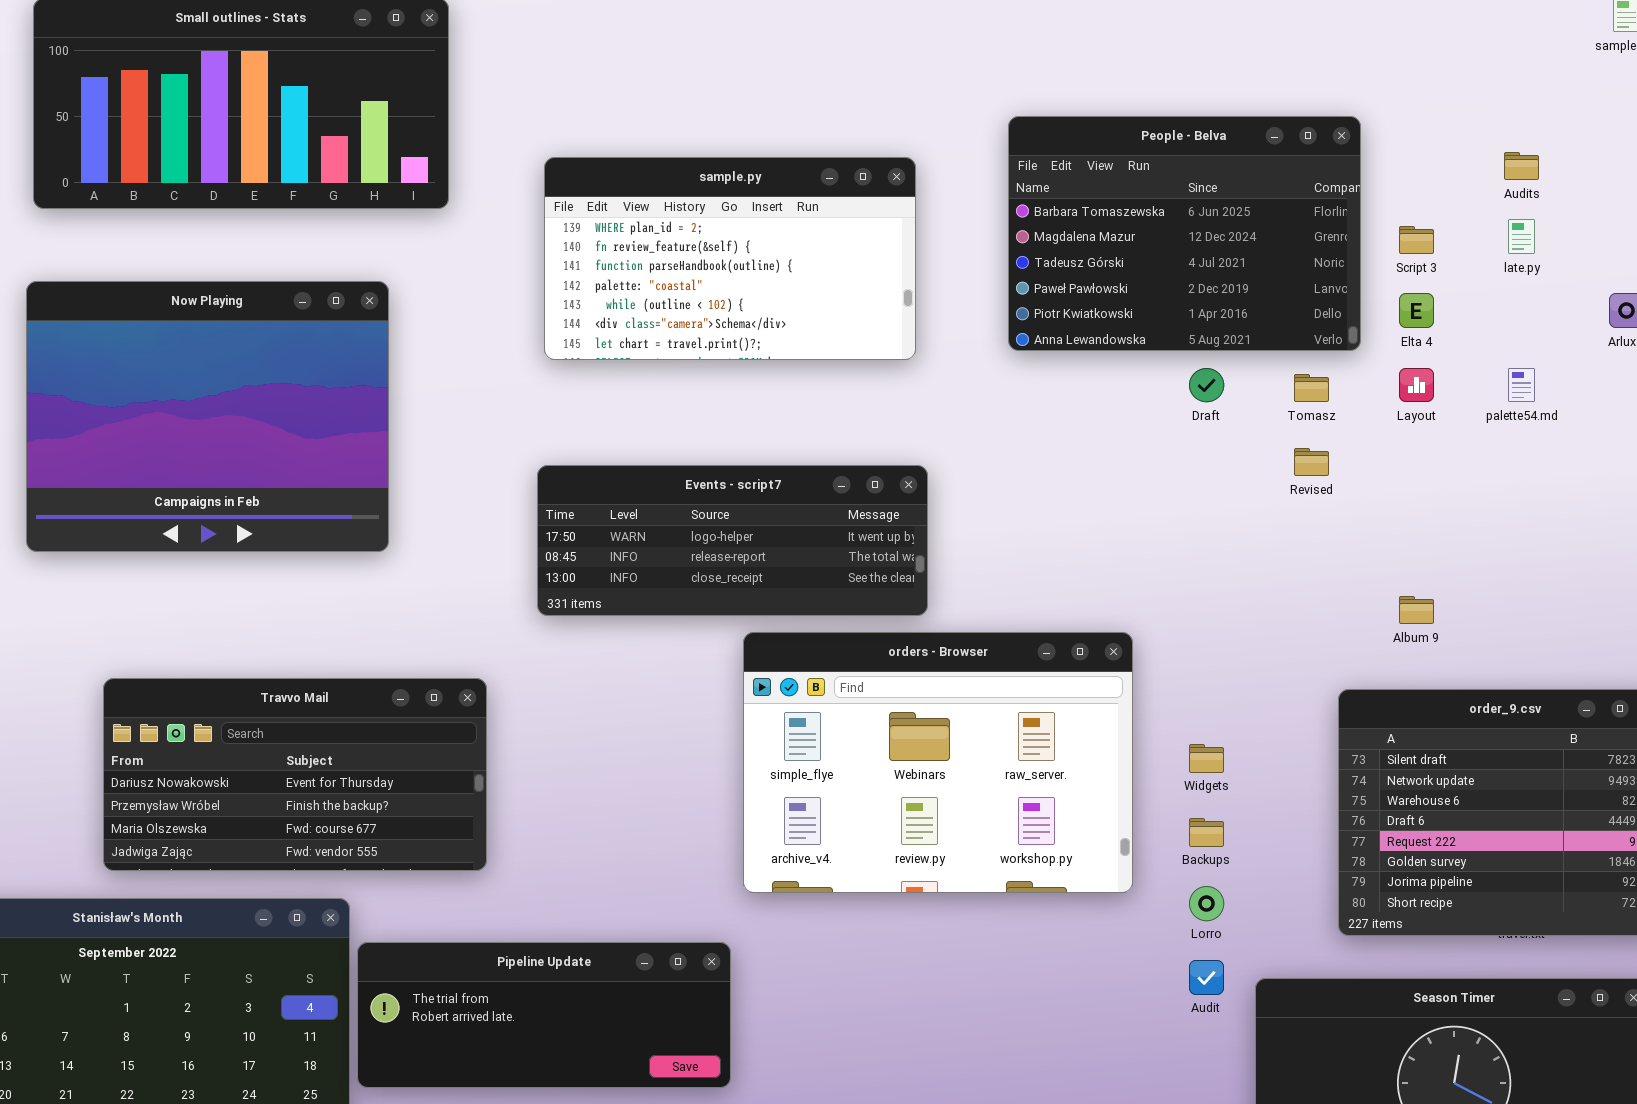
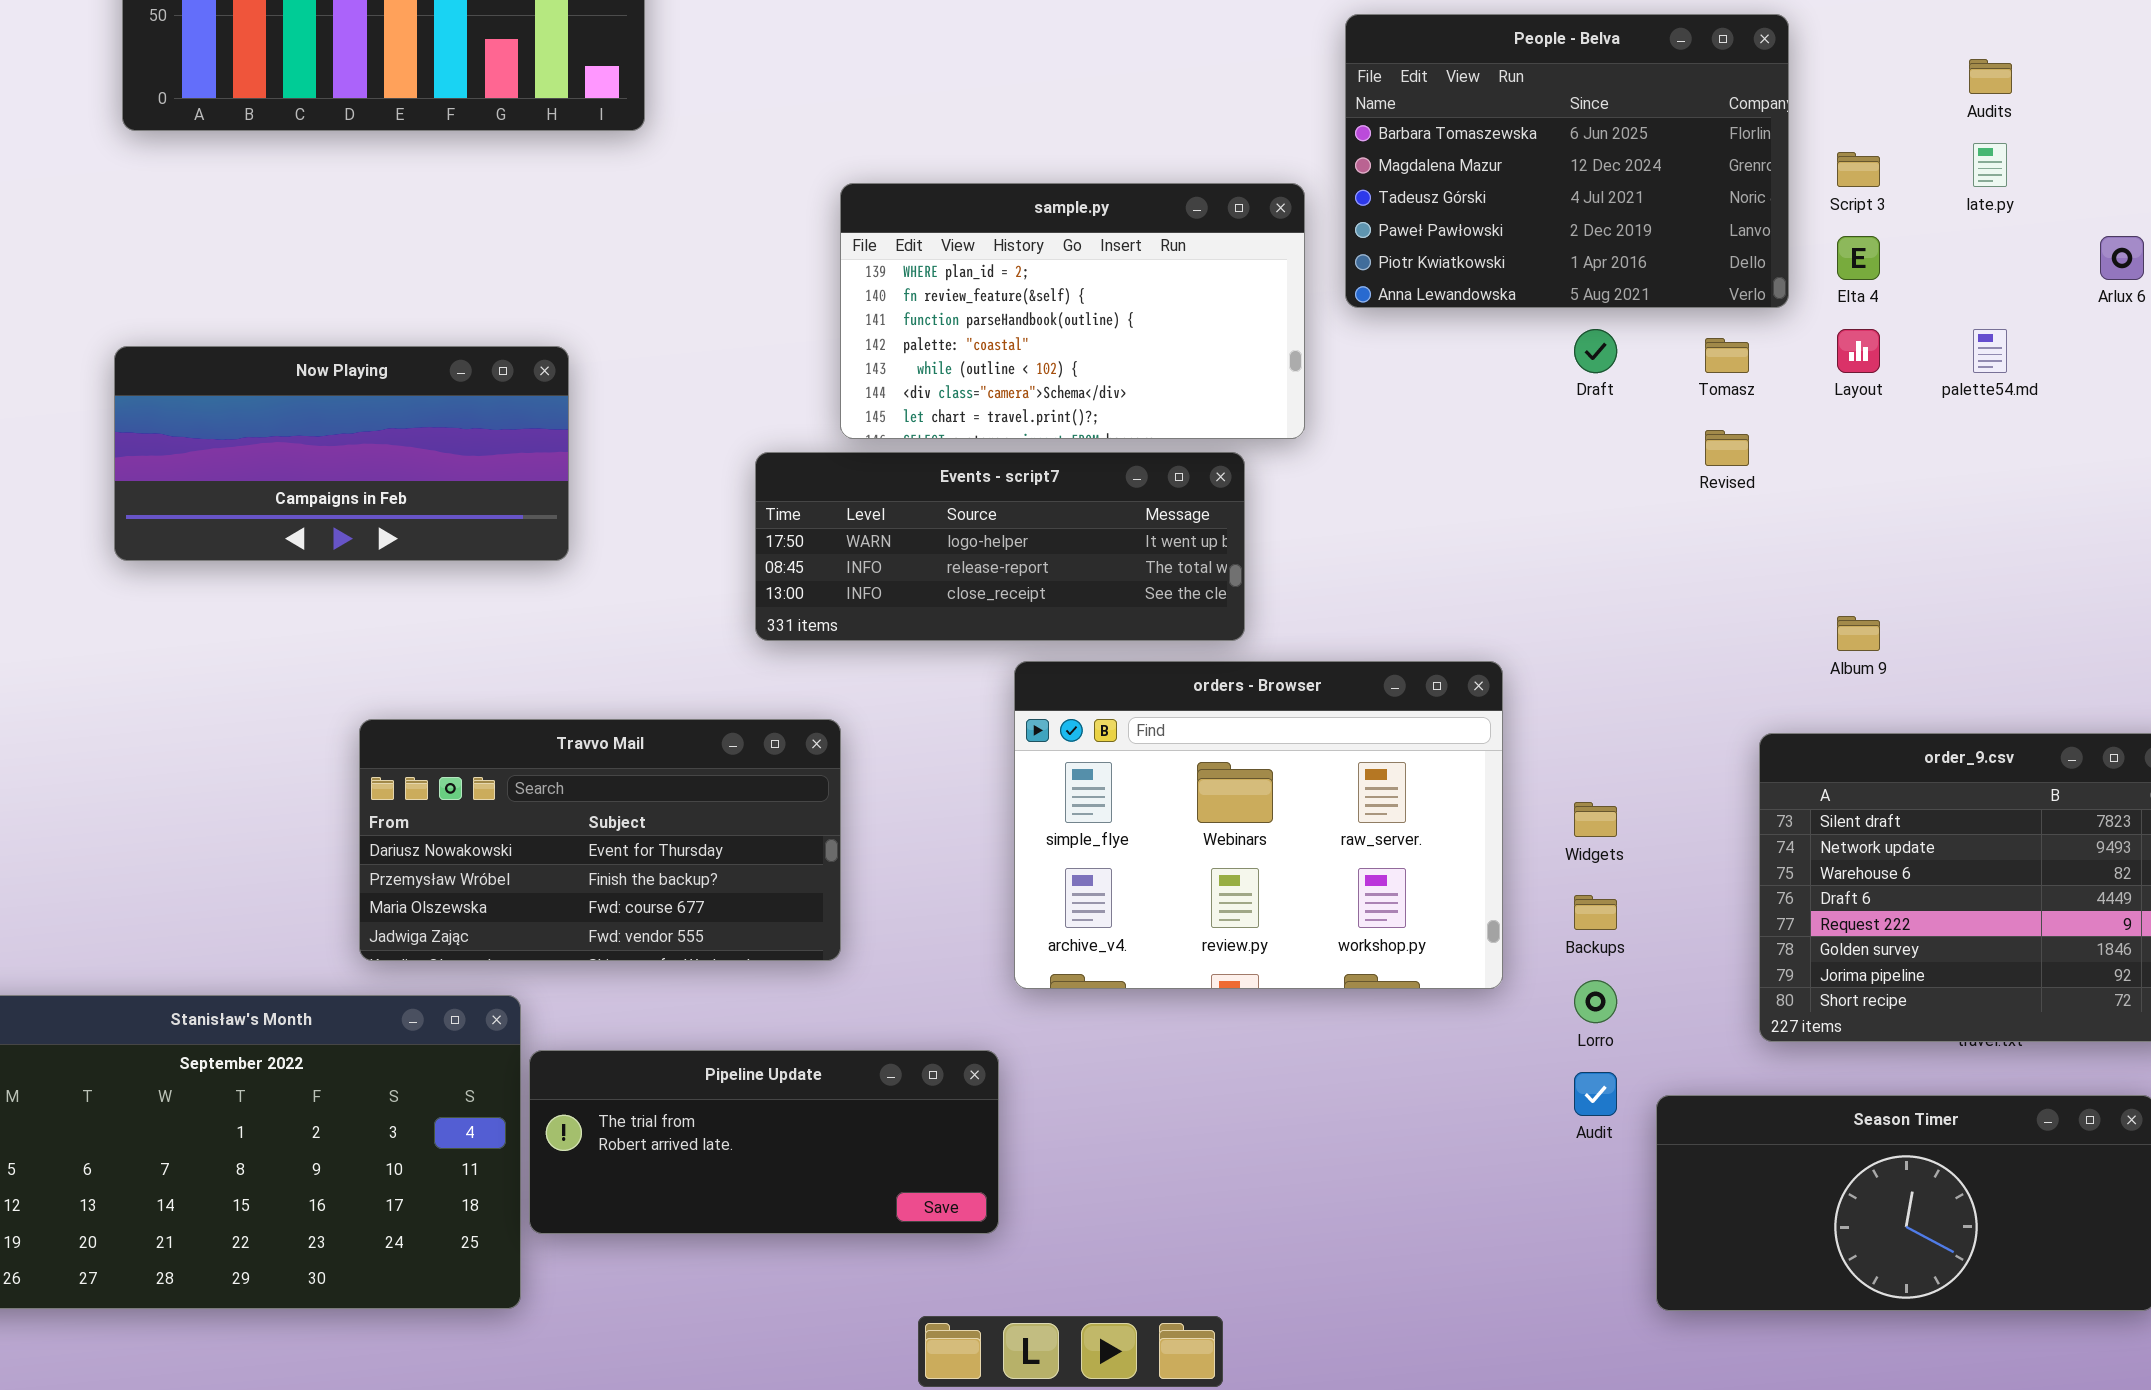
sample.py: [544,157,916,360] -> [840,183,1305,439], moved
Now Playing: [26,281,389,552] -> [114,346,569,561], resized
Travvo Mail: [103,678,487,871] -> [359,719,841,961], moved

